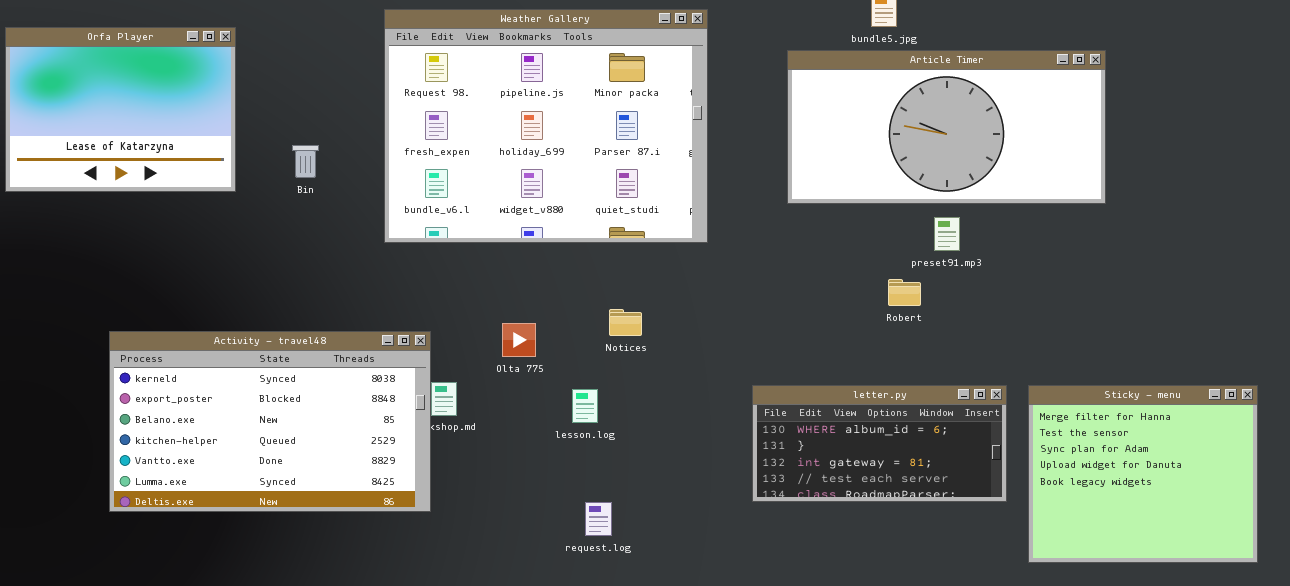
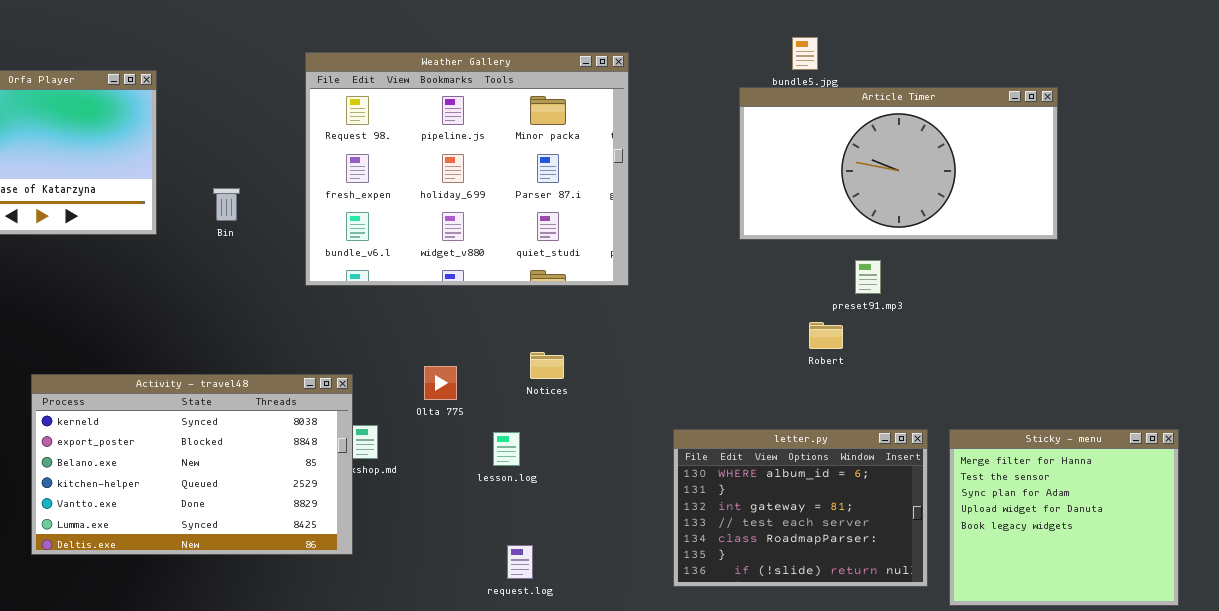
Article Timer: [787,50,1106,204] -> [739,87,1058,240], moved
letter.py: [752,385,1007,502] -> [673,429,928,587], resized

